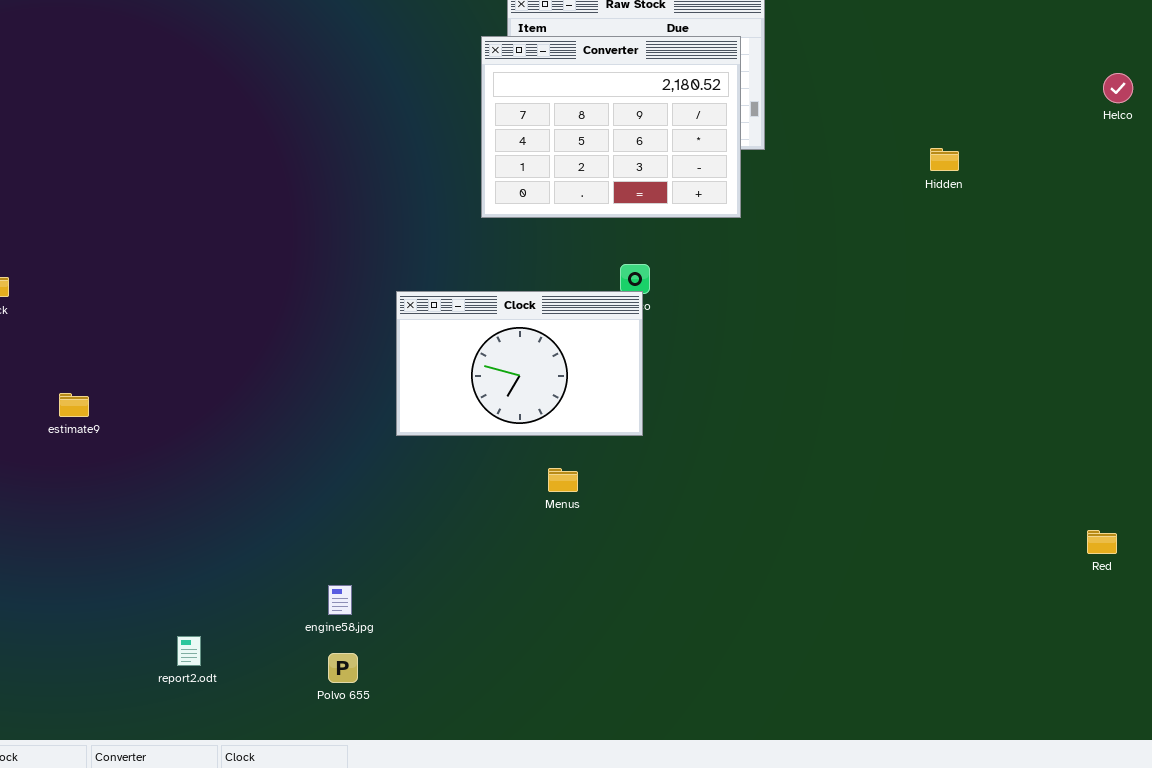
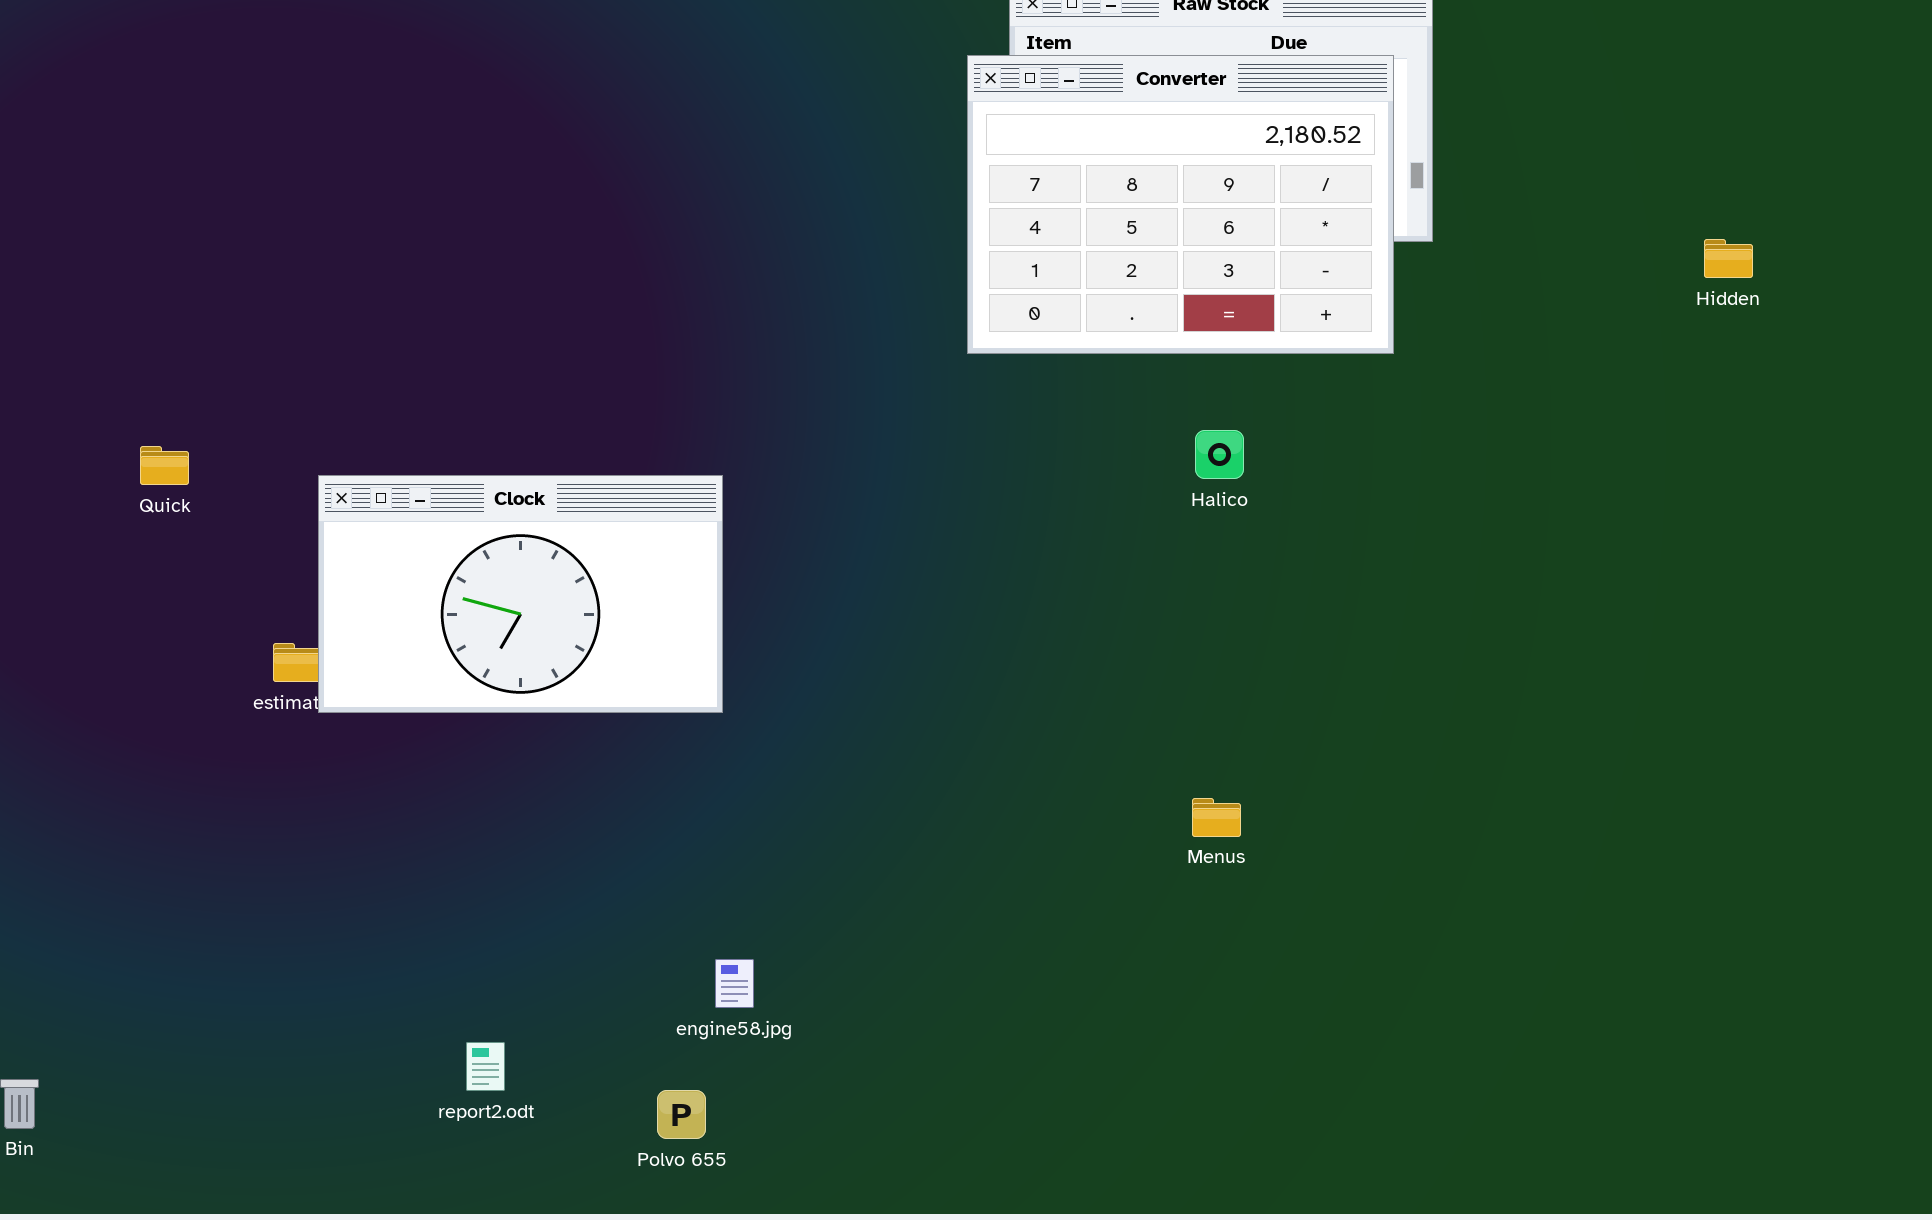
Clock: [396,291,643,436] -> [318,475,723,713], moved
Menus: [548,468,578,492] -> [1192,798,1241,837], moved
Polvo 655: [328,653,358,683] -> [657,1090,706,1139], moved

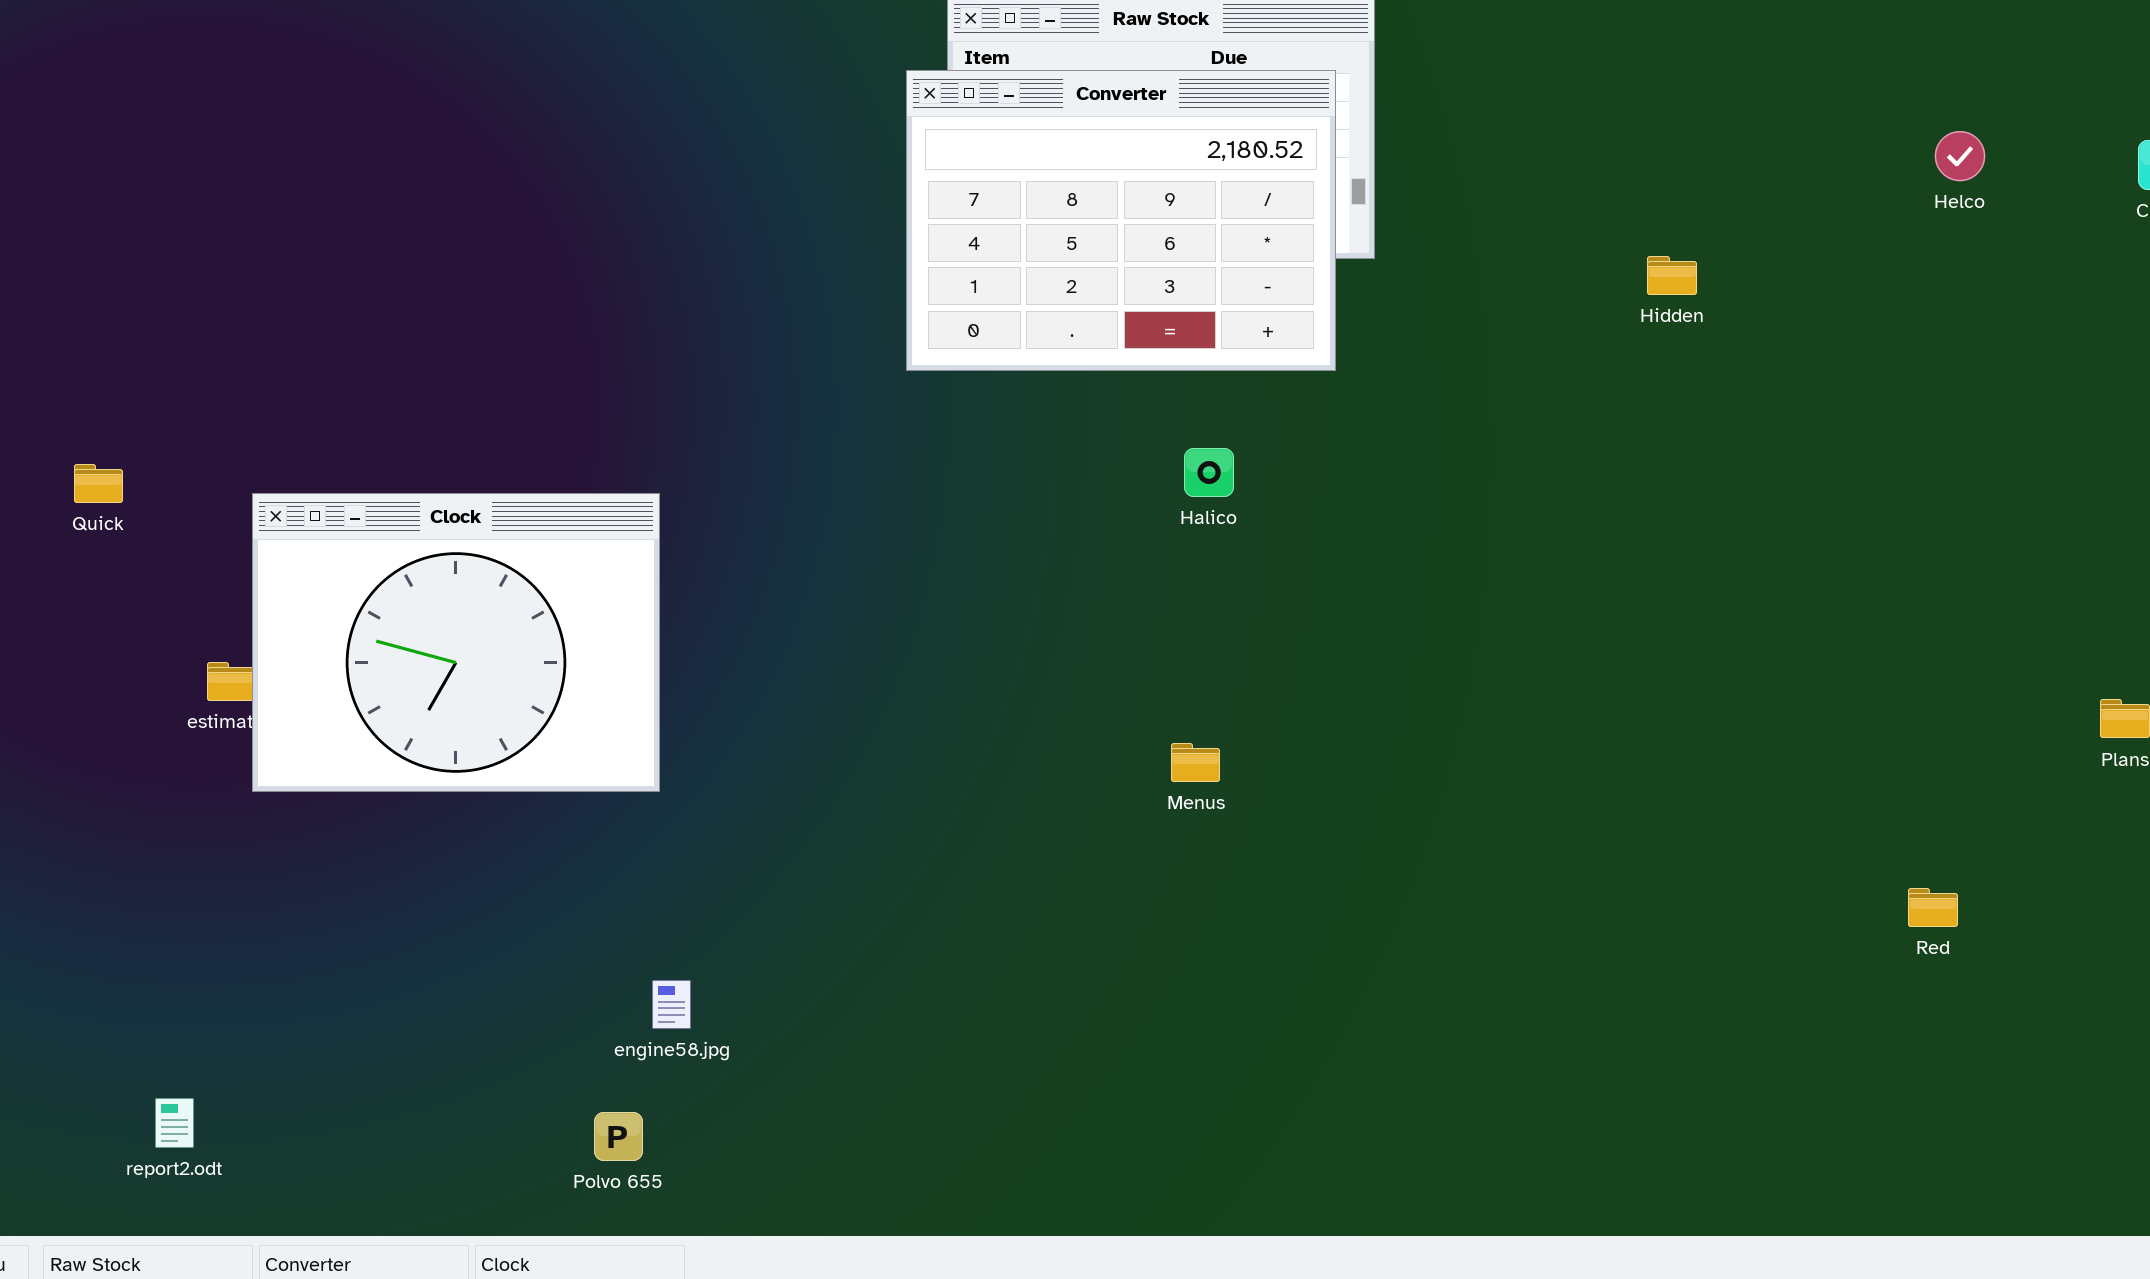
Halico: [1195,430,1244,479] -> [1184,448,1234,497], moved
Clock: [318,475,723,713] -> [252,493,660,792], resized
Menus: [1192,798,1241,837] -> [1171,743,1220,782], moved
report2.odt: [466,1042,505,1091] -> [155,1098,194,1148], moved

